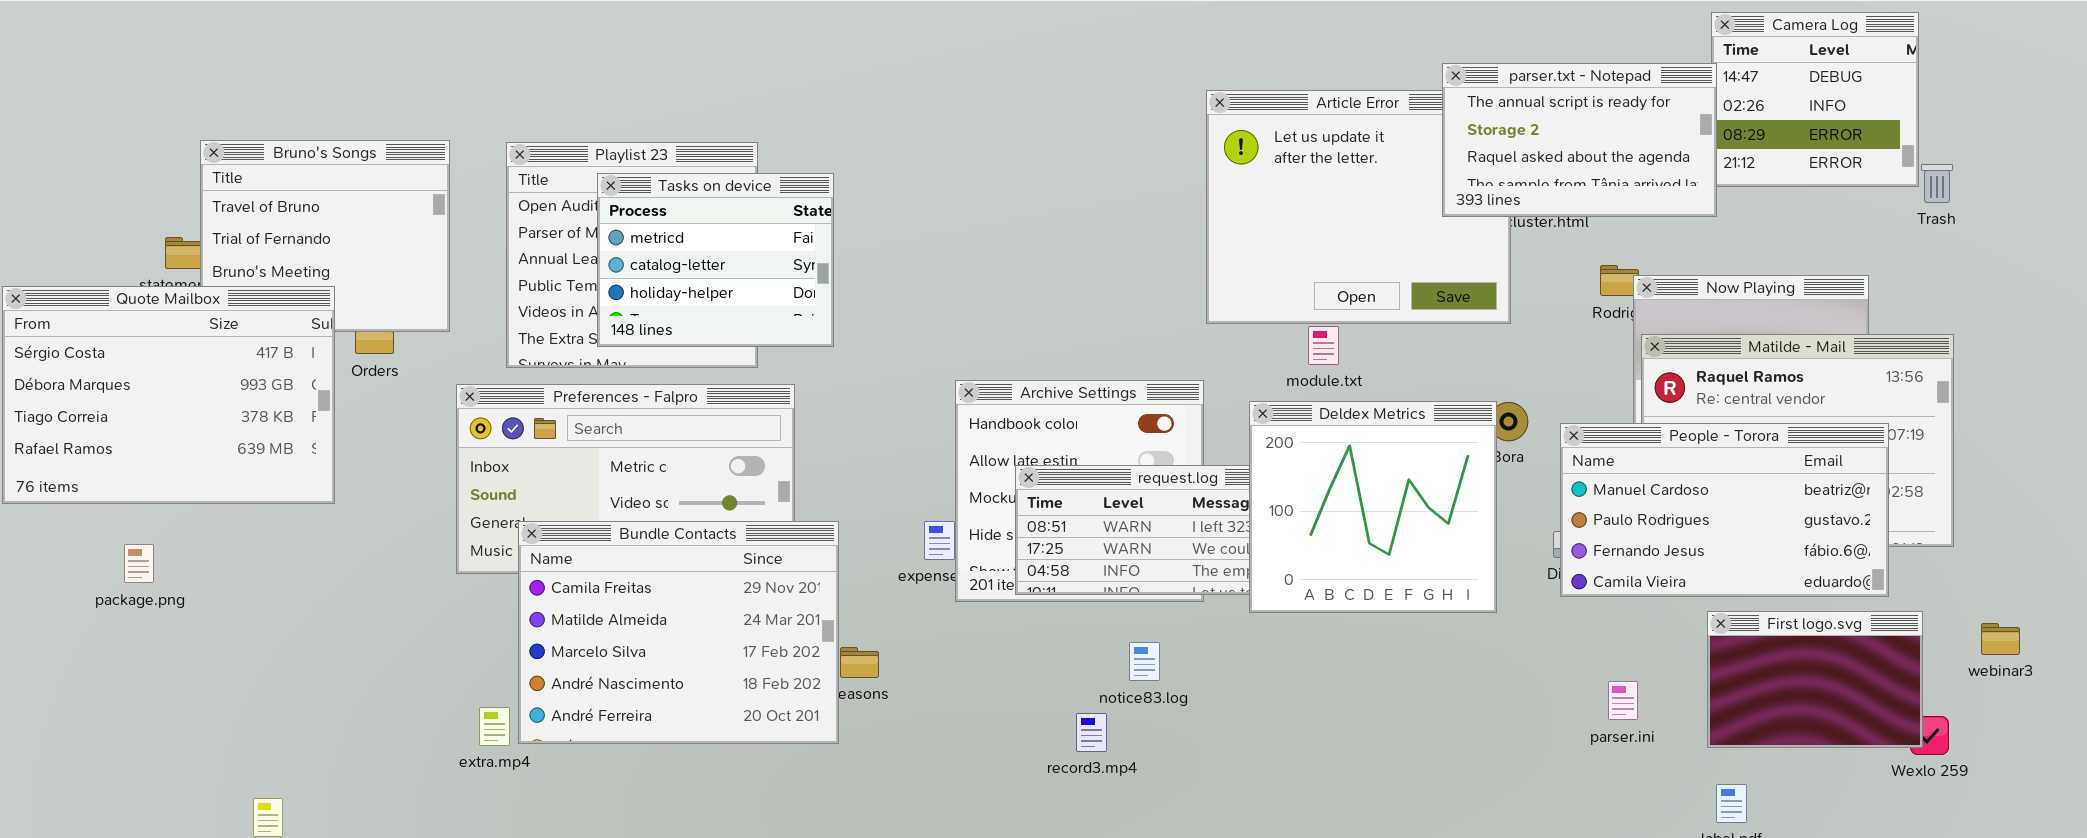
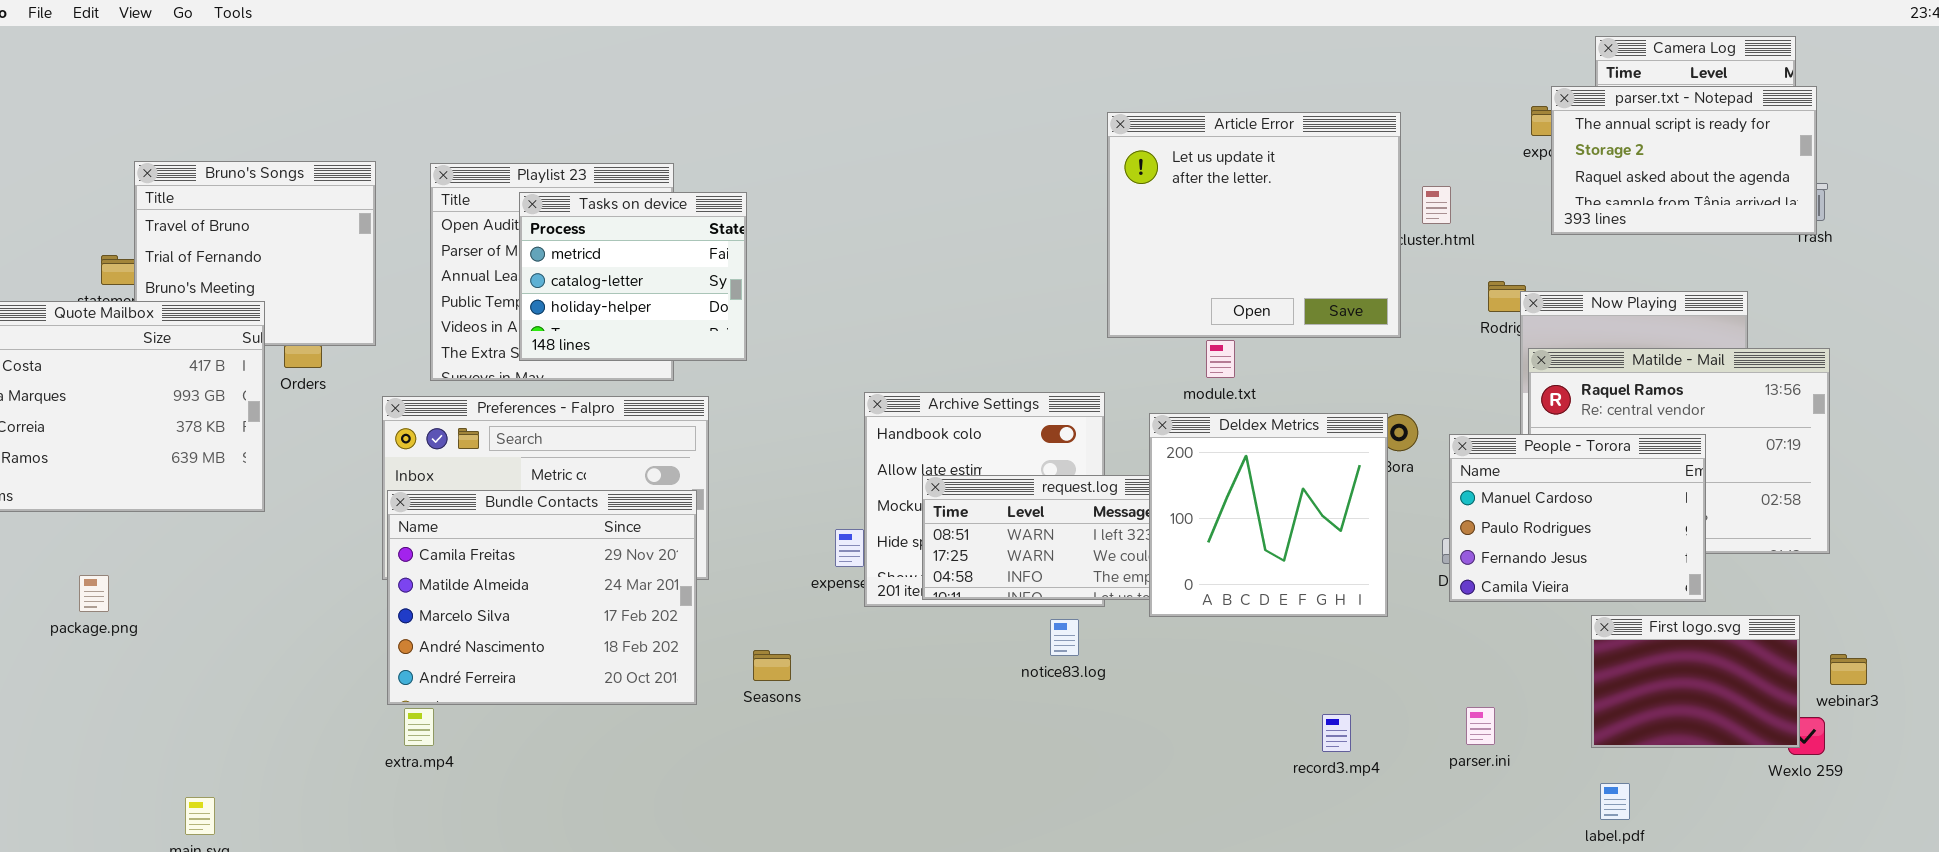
parser.txt - Notepad: [1442,63,1717,217] -> [1551,86,1817,235], moved
People - Torora: [1560,423,1889,597] -> [1449,434,1706,602], resized
Bundle Contacts: [518,521,839,744] -> [387,490,697,705], moved
package.png: [124,544,154,583] -> [79,575,109,612], moved
webinar3: [1981,623,2020,655] -> [1830,654,1867,685], moved
notice83.log: [1129,642,1160,681] -> [1050,619,1079,656], moved
parser.ini: [1608,681,1638,720] -> [1466,707,1495,745], moved
record3.mp4: [1076,713,1107,752] -> [1322,714,1351,752], moved

